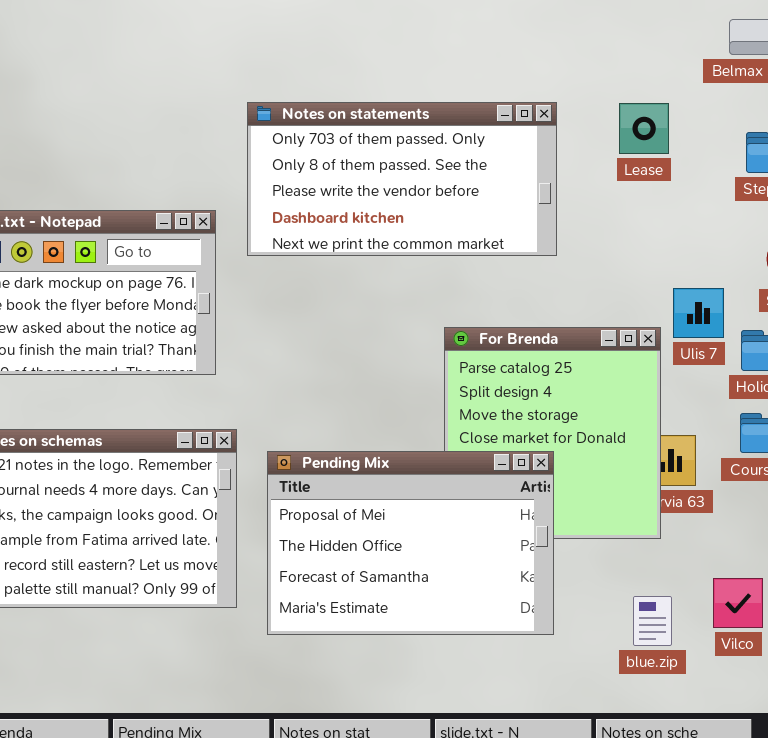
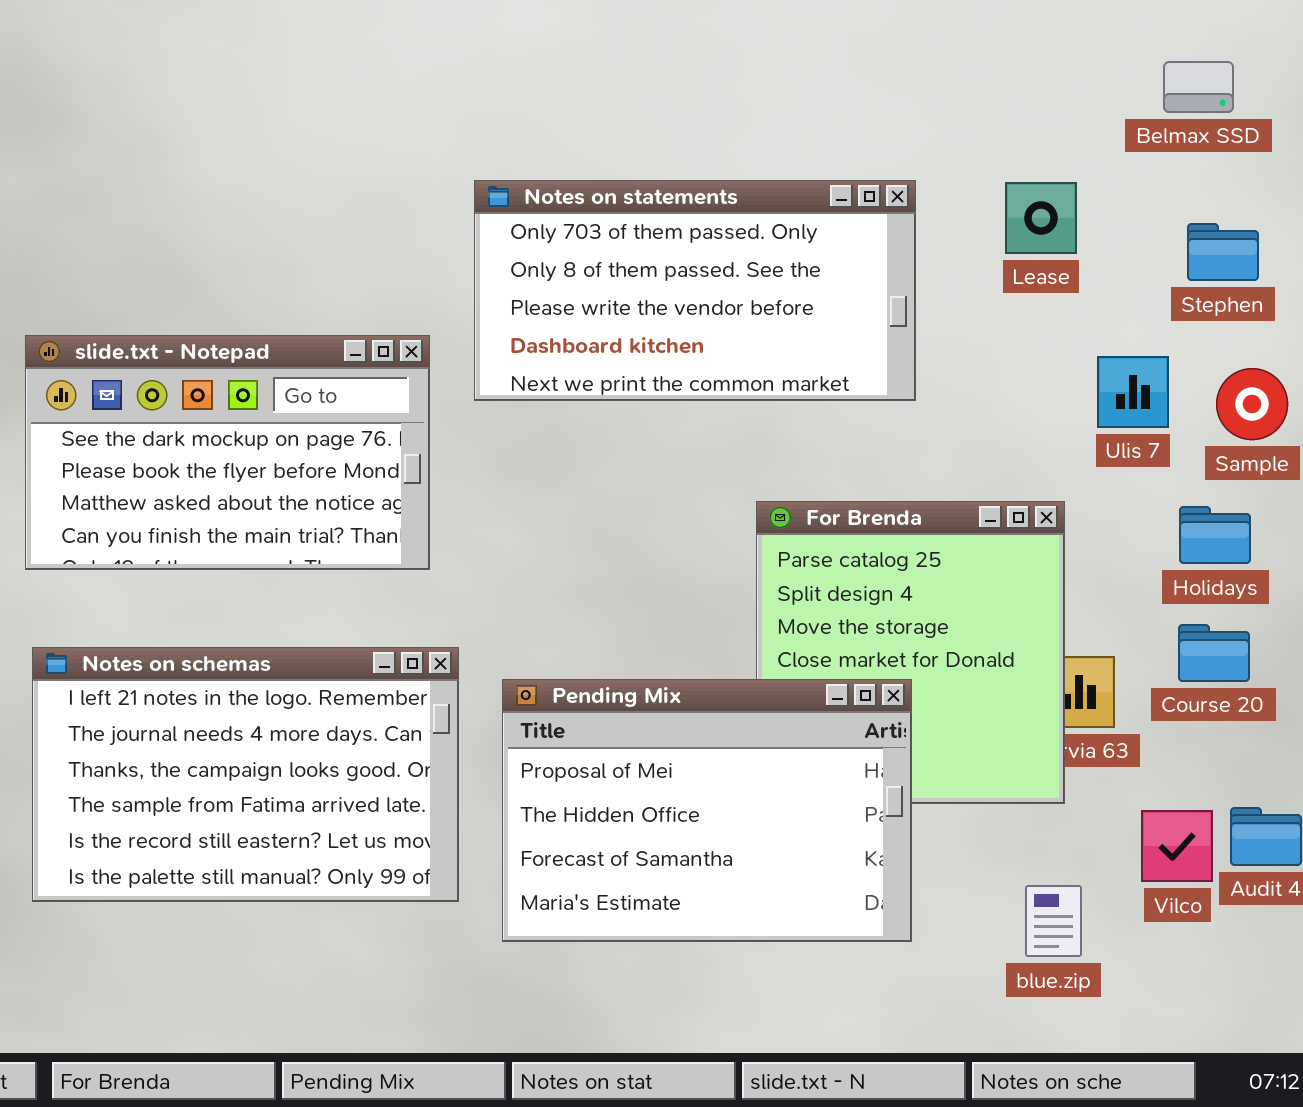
Ulis 7: [673,288,724,338] -> [1097,356,1169,428], moved
Vilco: [713,578,763,628] -> [1141,810,1213,882], moved

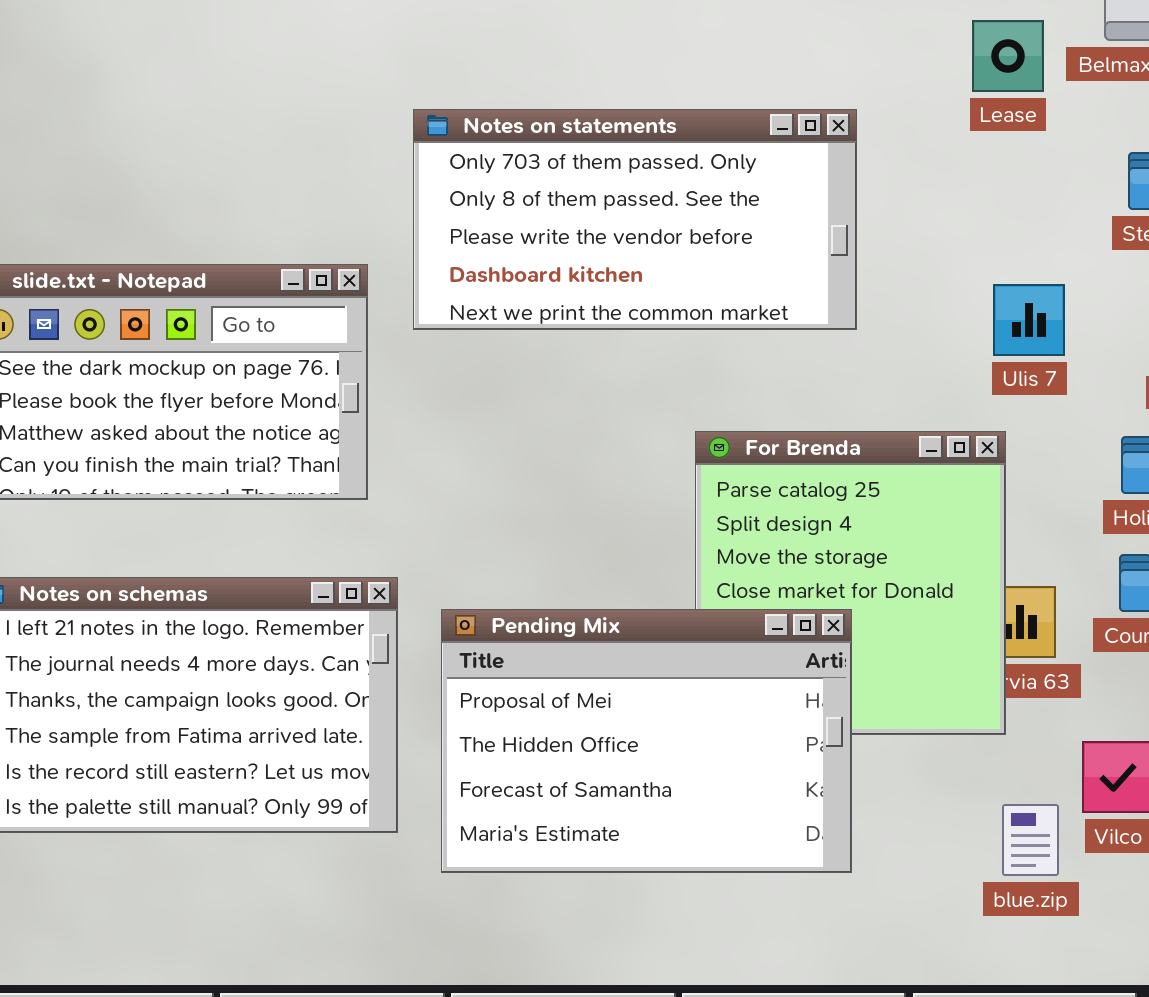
Lease: [1005,182,1077,254] -> [972,20,1044,92], moved
Ulis 7: [1097,356,1169,428] -> [993,284,1065,356], moved
blue.zip: [1025,885,1082,957] -> [1002,804,1059,876], moved

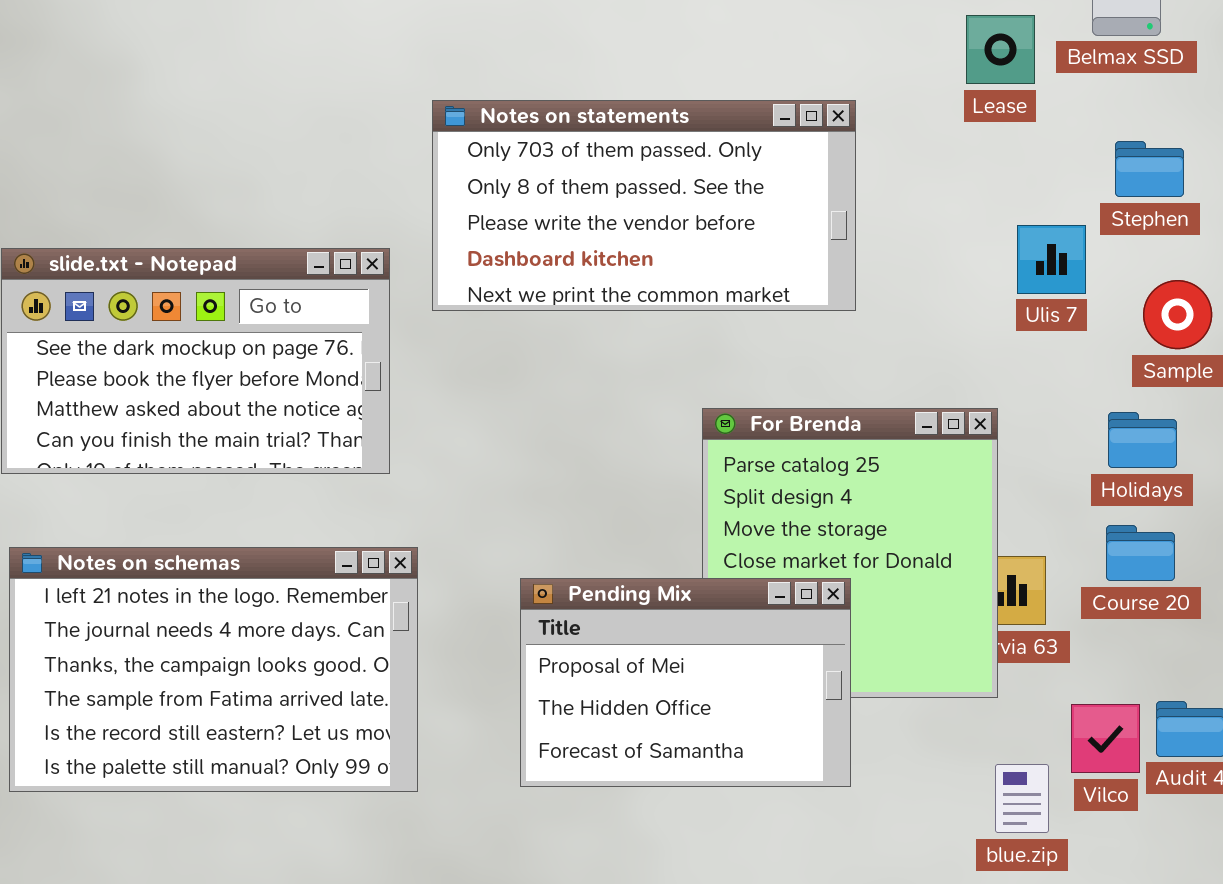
Ulis 7: [993,284,1065,356] -> [1017,225,1086,294], moved
Pending Mix: [441,609,852,873] -> [520,578,851,787], resized

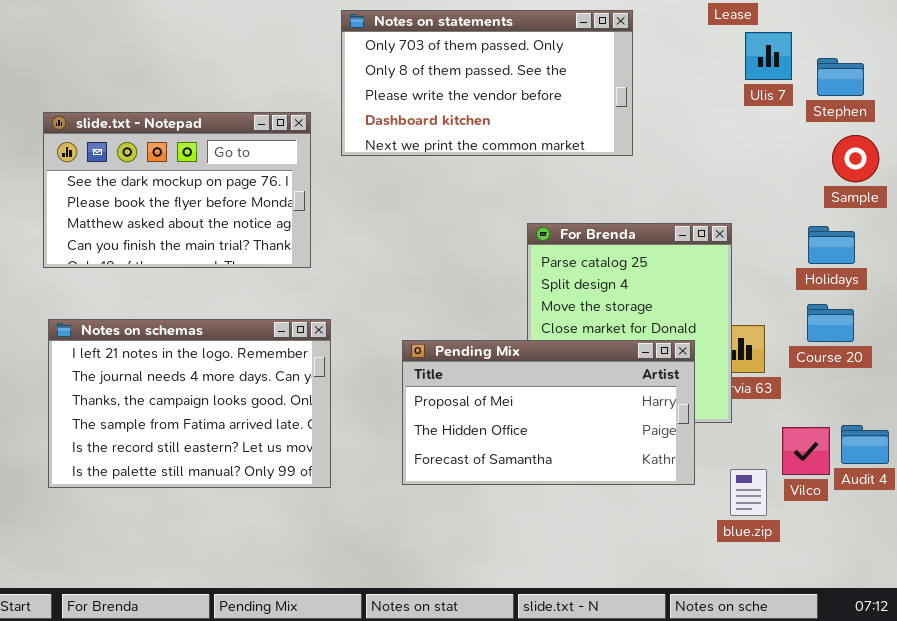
Stephen: [1115,141,1184,197] -> [817,58,864,96], moved
Ulis 7: [1017,225,1086,294] -> [745,32,792,80], moved
Pending Mix: [520,578,851,787] -> [402,340,695,485], resized

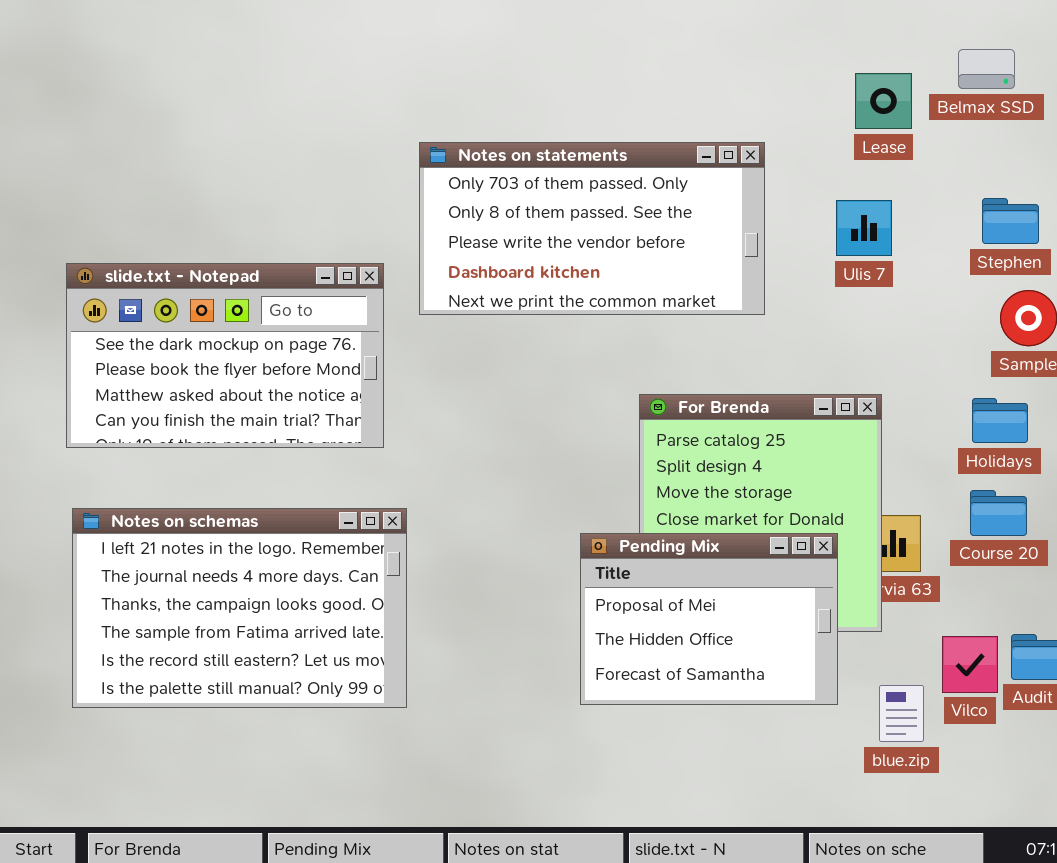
Ulis 7: [745,32,792,80] -> [836,200,892,256], moved
Pending Mix: [402,340,695,485] -> [580,533,838,705], resized

